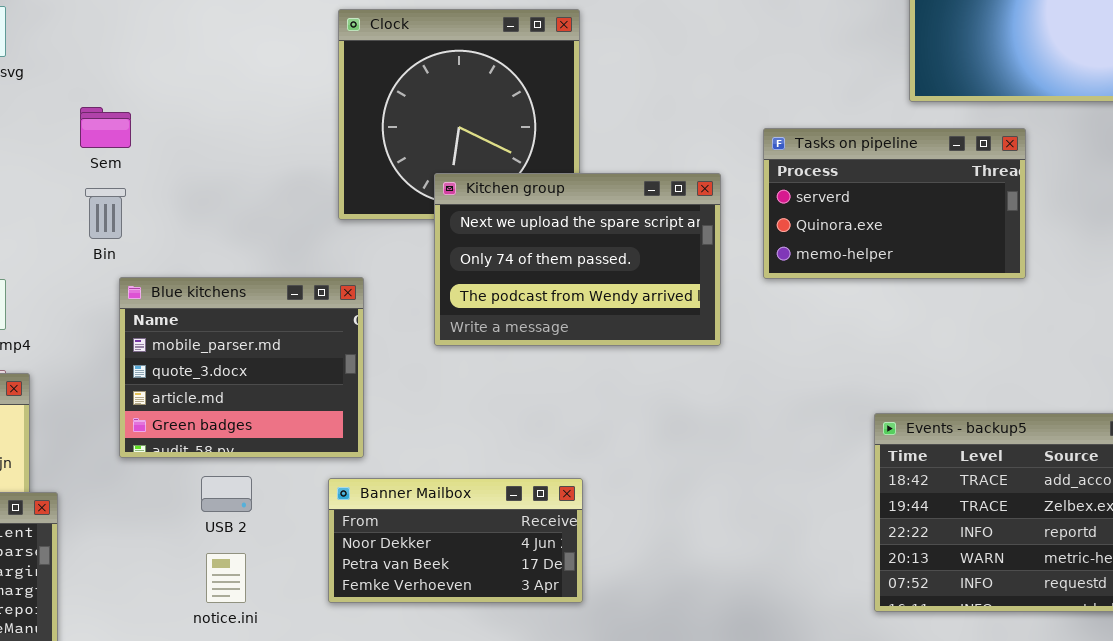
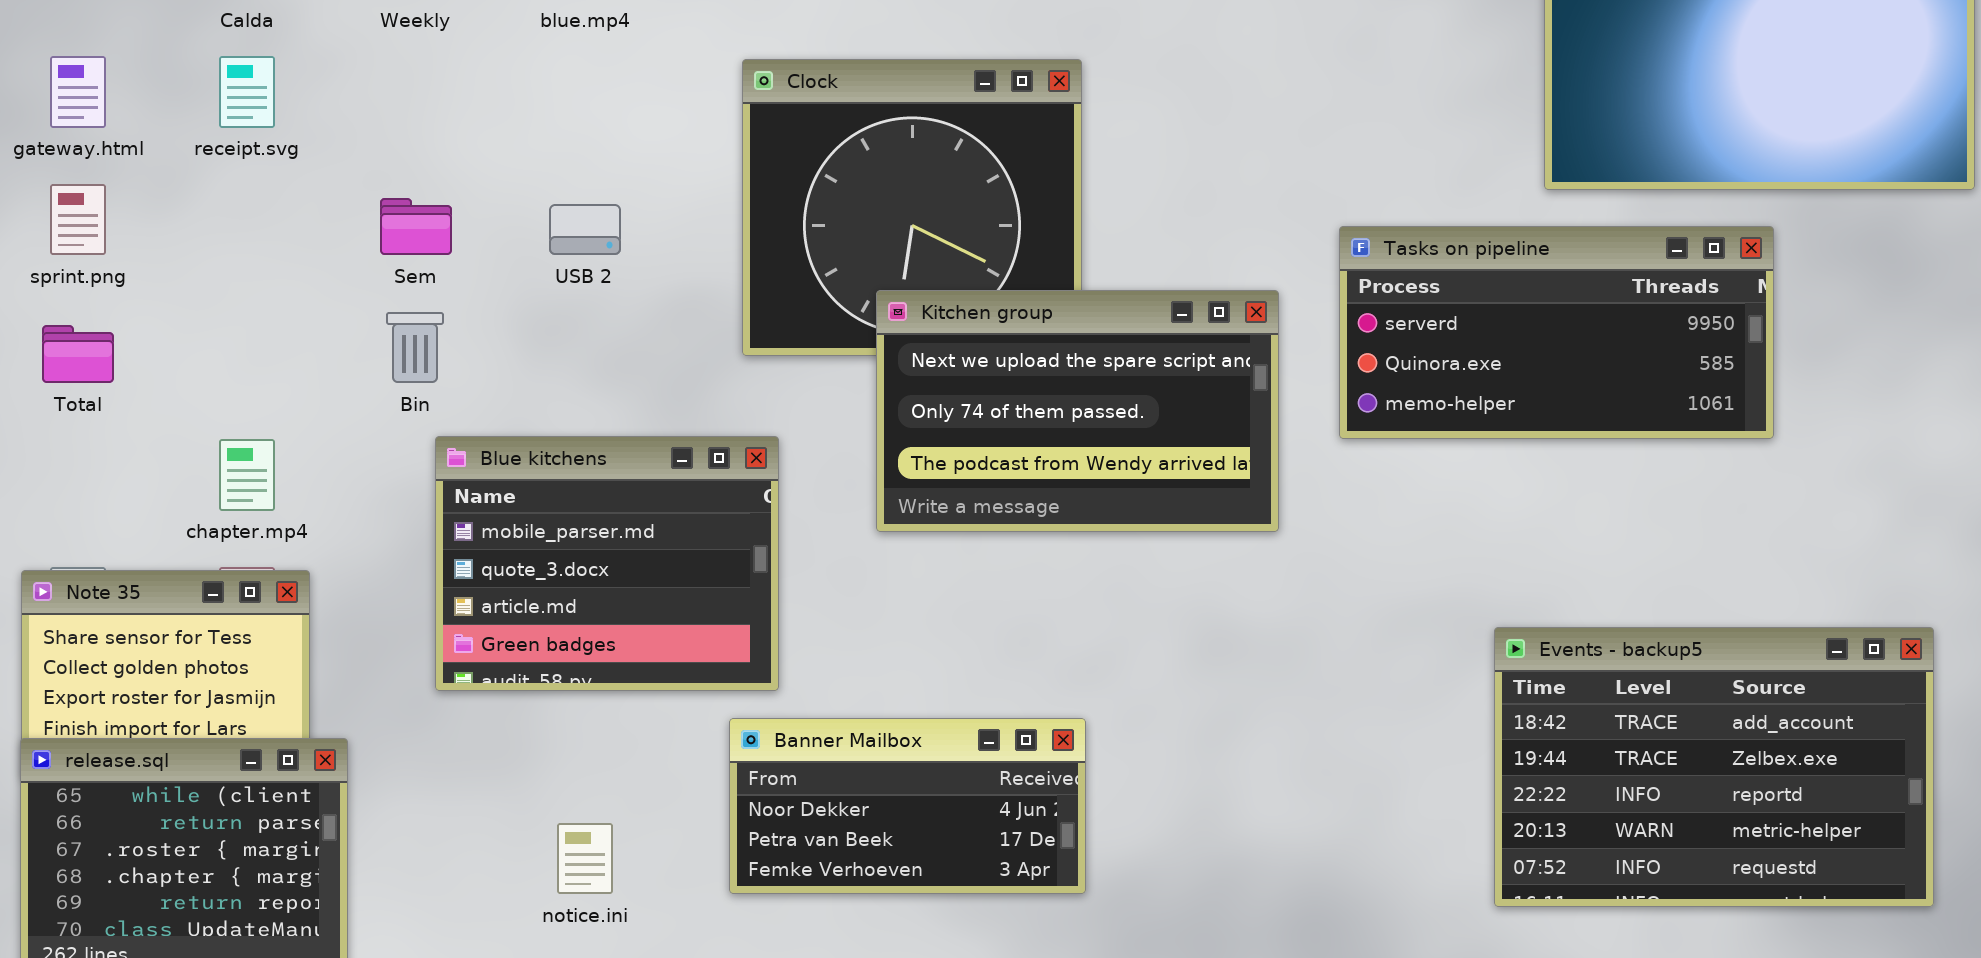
Tasks on pipeline: [763,128,1026,279] -> [1339,226,1774,439], resized
USB 2: [201,476,252,512] -> [549,204,621,255], moved

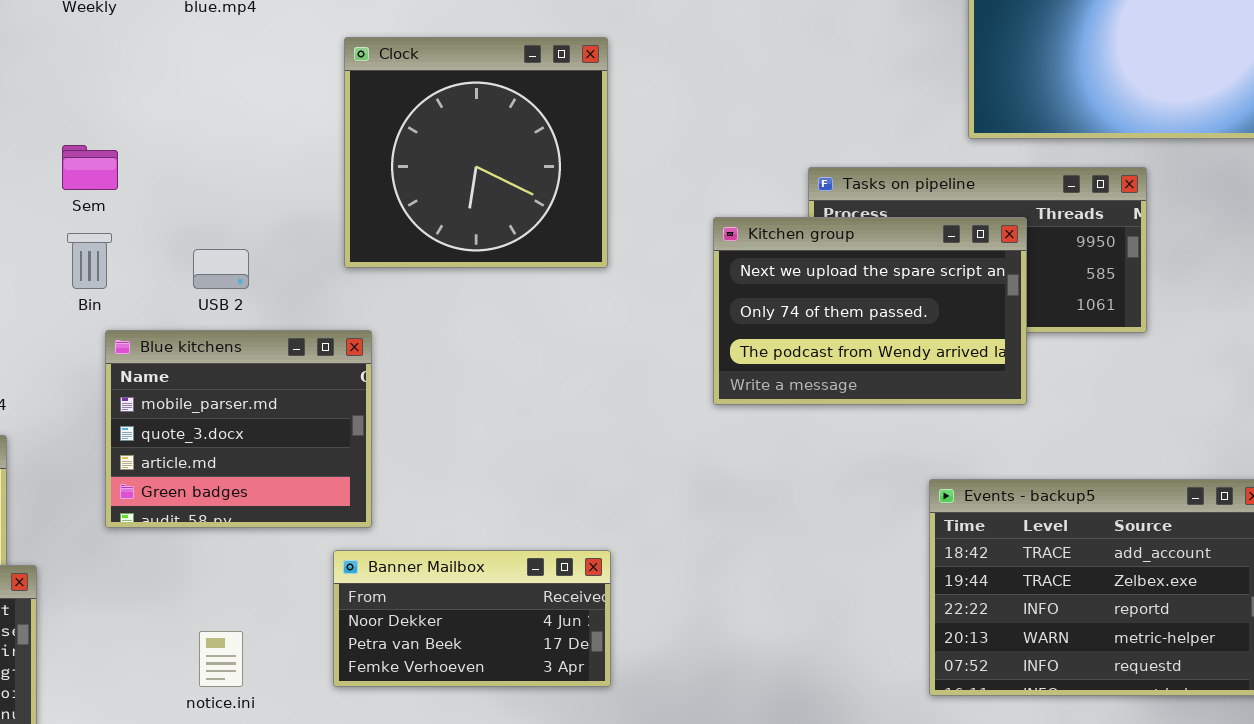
USB 2: [549,204,621,255] -> [193,249,249,289], moved
Kitchen group: [876,290,1279,532] -> [713,217,1027,405], moved

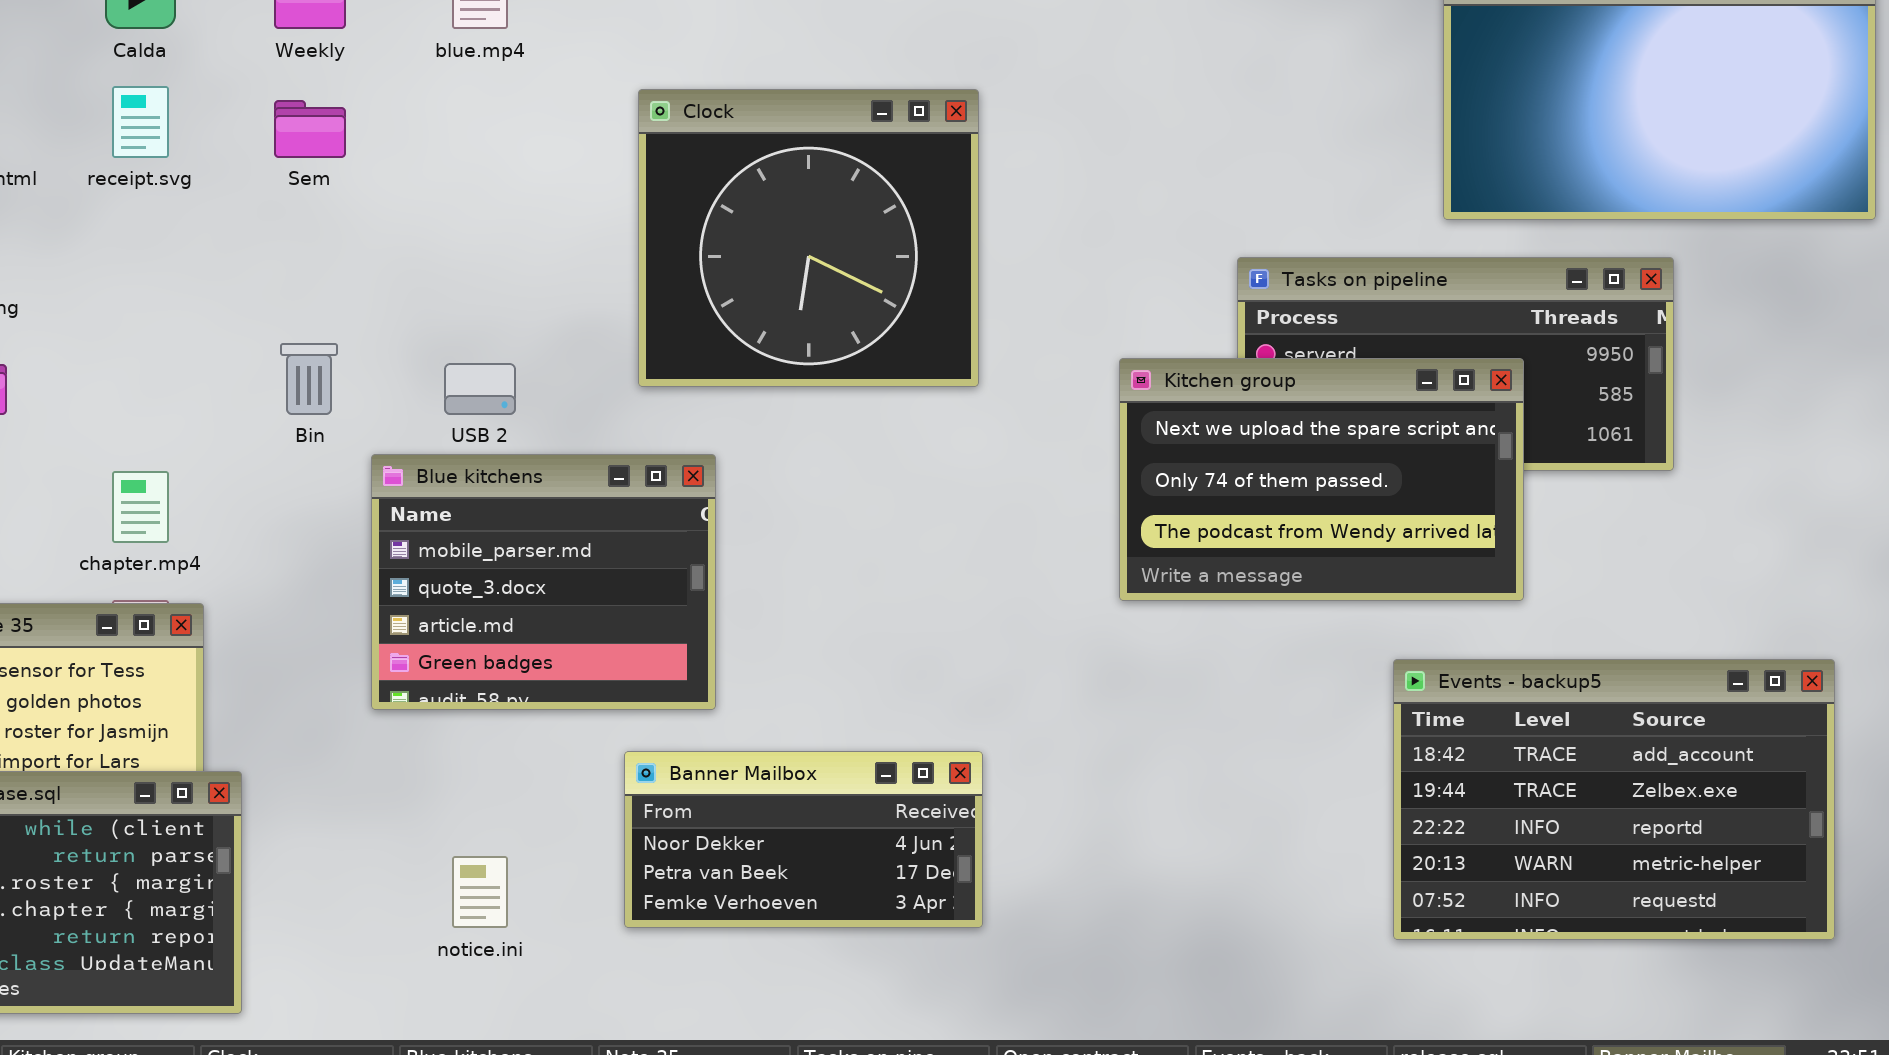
Sem: [62,145,118,190] -> [274,100,346,158], moved
Kitchen group: [713,217,1027,405] -> [1119,358,1524,601], moved
Blue kitchens: [105,330,372,528] -> [371,454,716,710], moved

